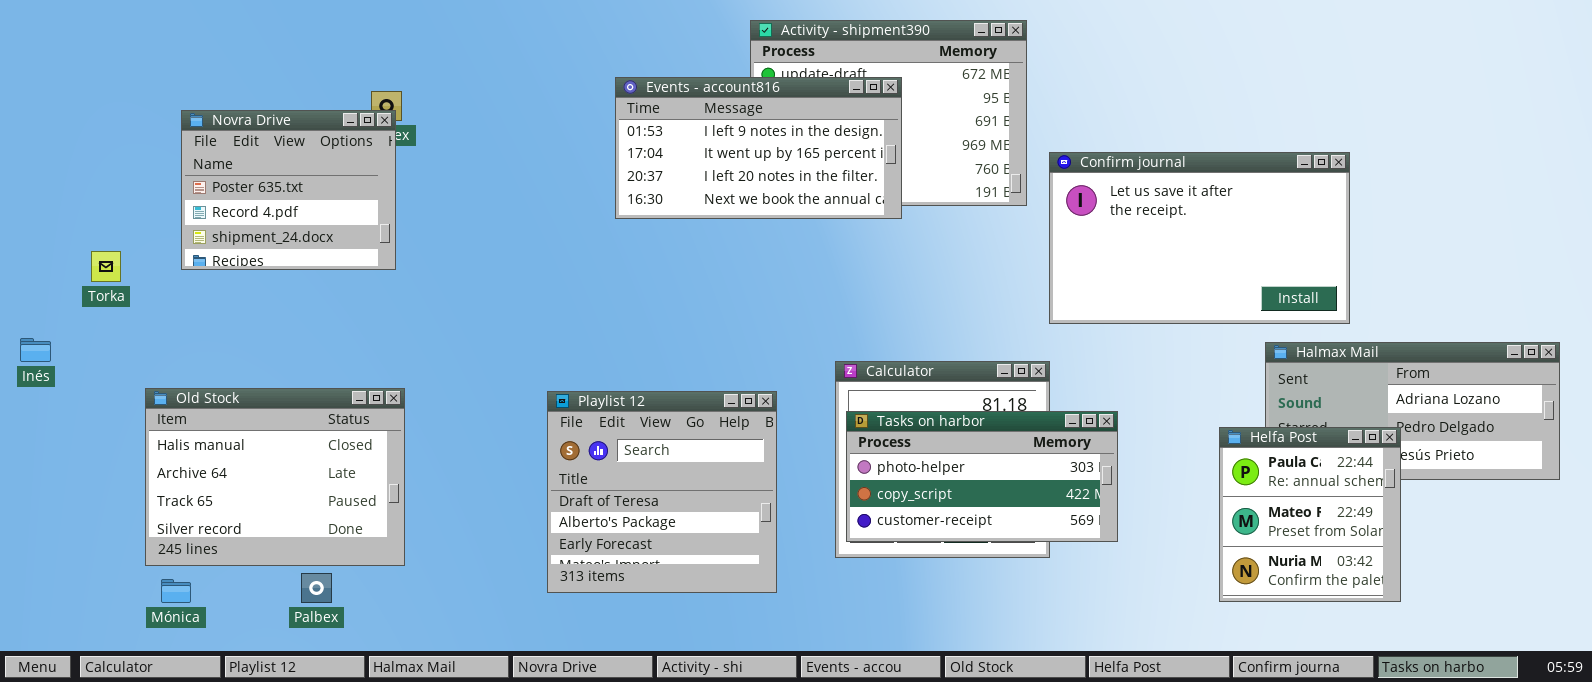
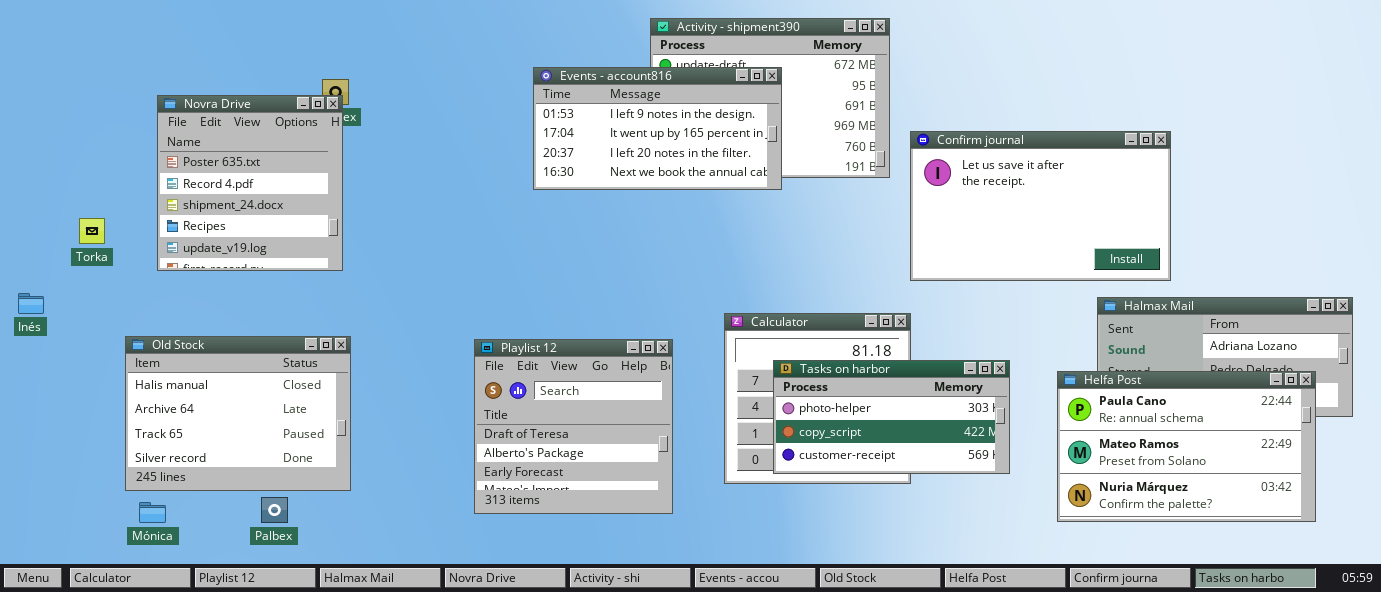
Novra Drive: [181,110,396,270] -> [157,95,343,271], resized
Tasks on harbor: [846,411,1118,542] -> [773,360,1010,474], moved
Helfa Post: [1219,427,1401,602] -> [1057,371,1316,522], resized

